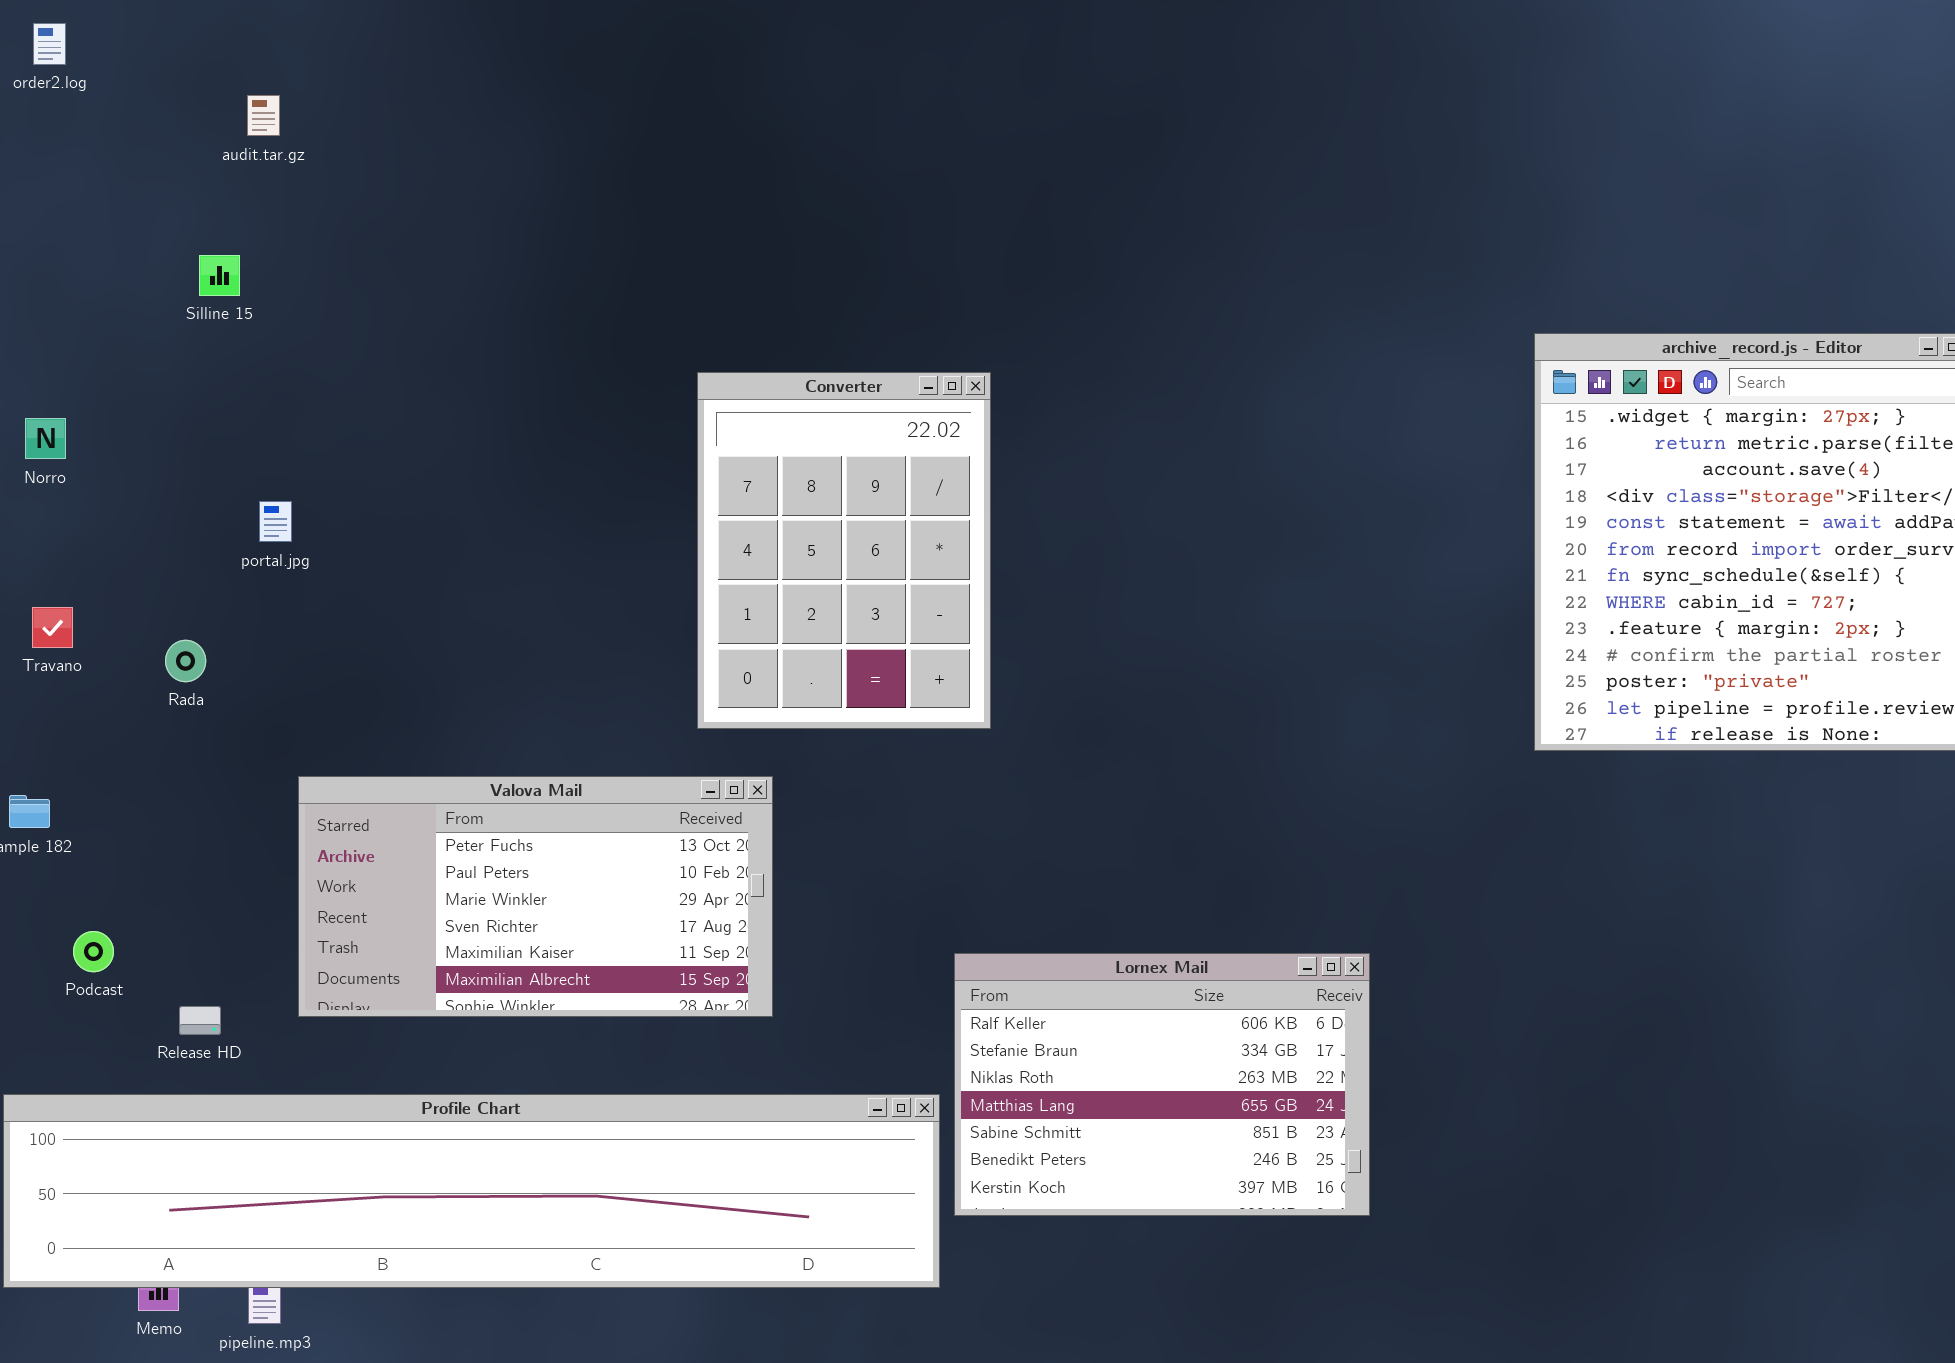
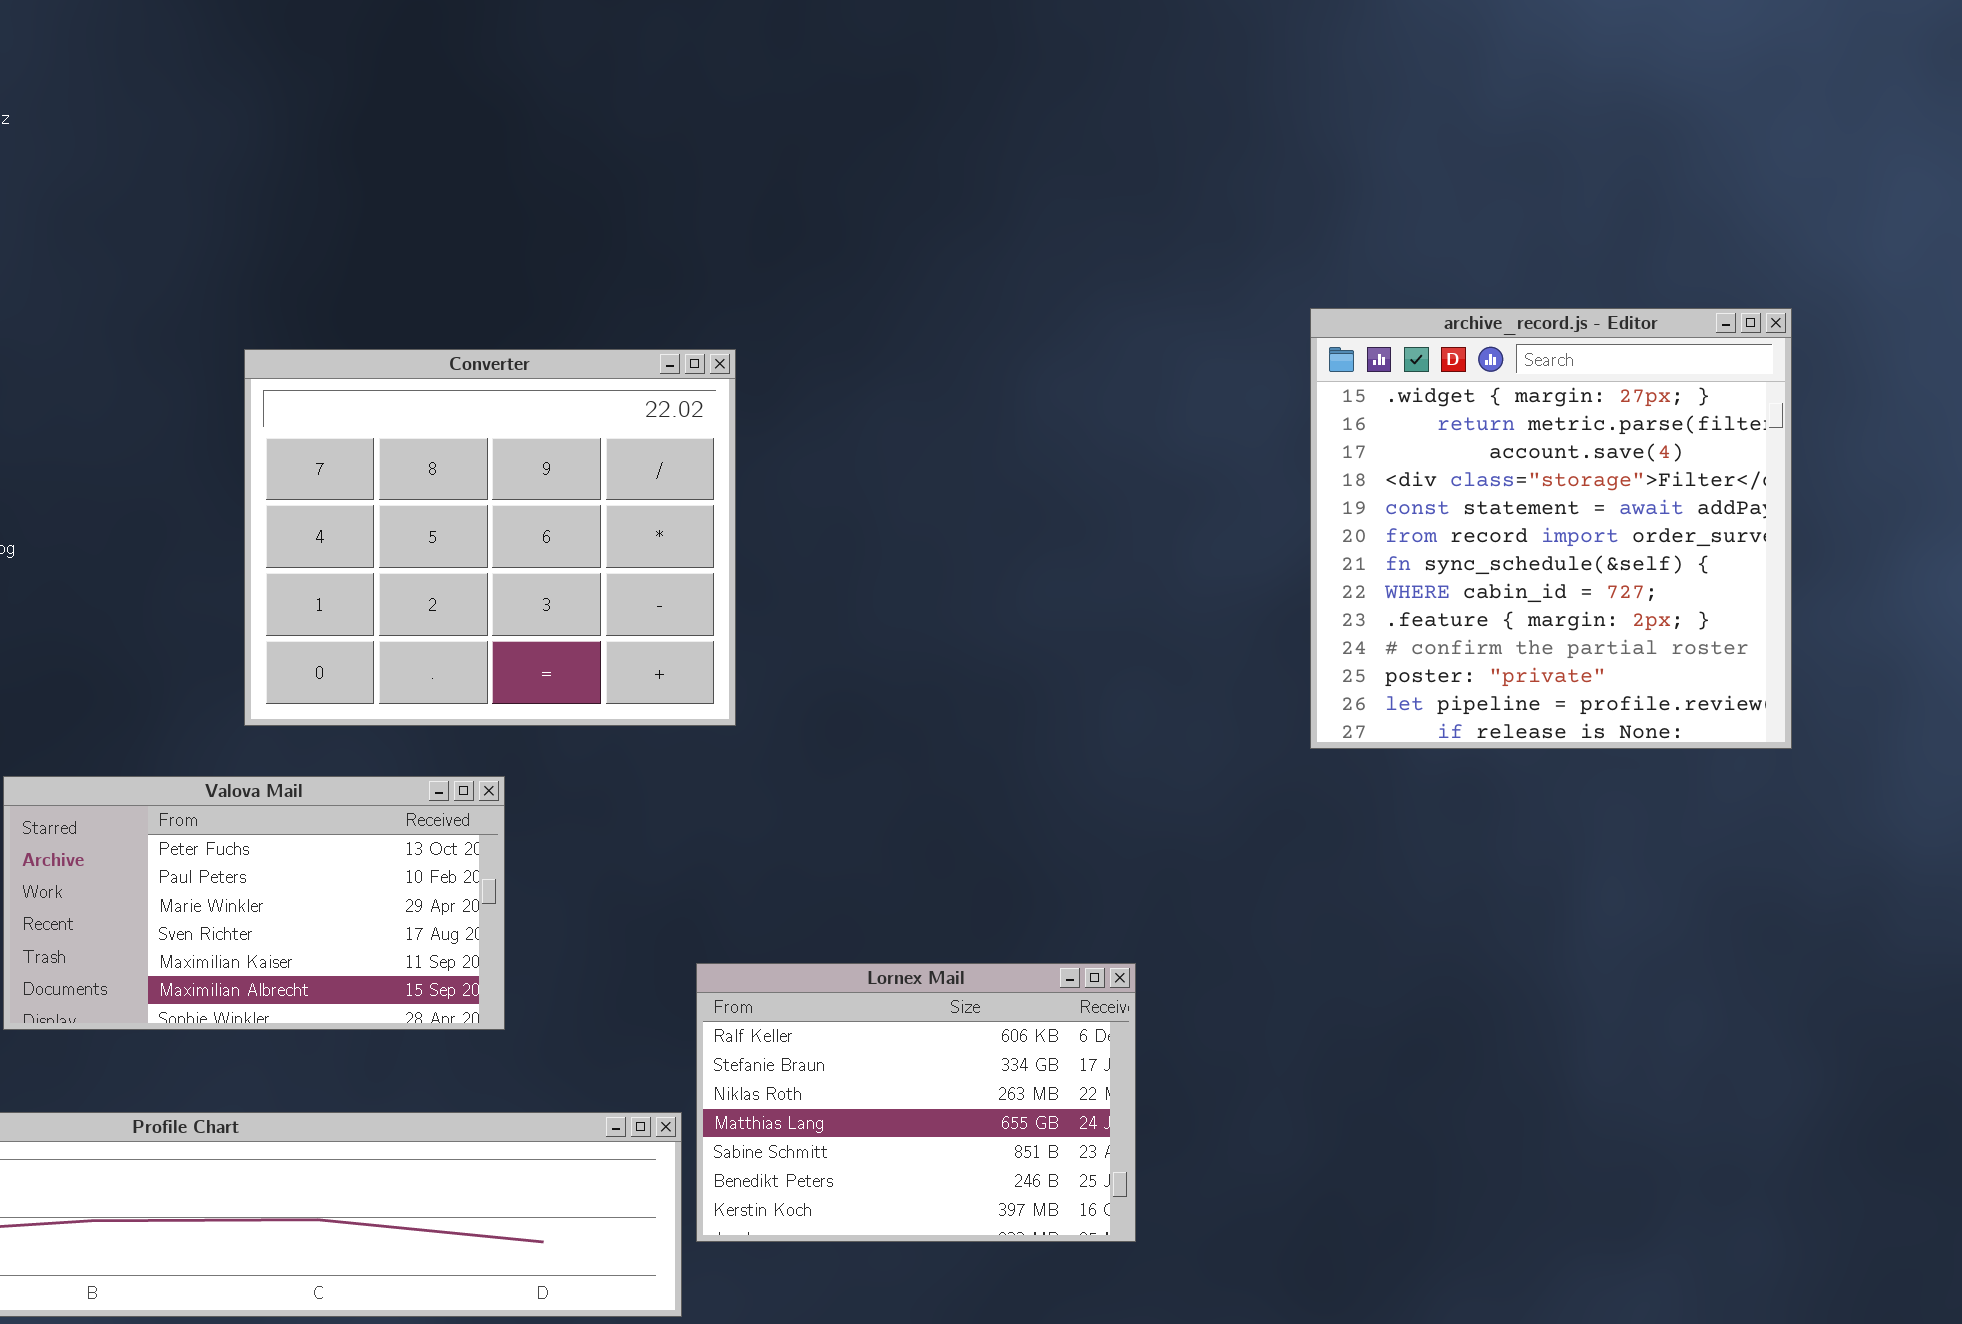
Converter: [697,372,991,729] -> [244,349,736,726], resized

